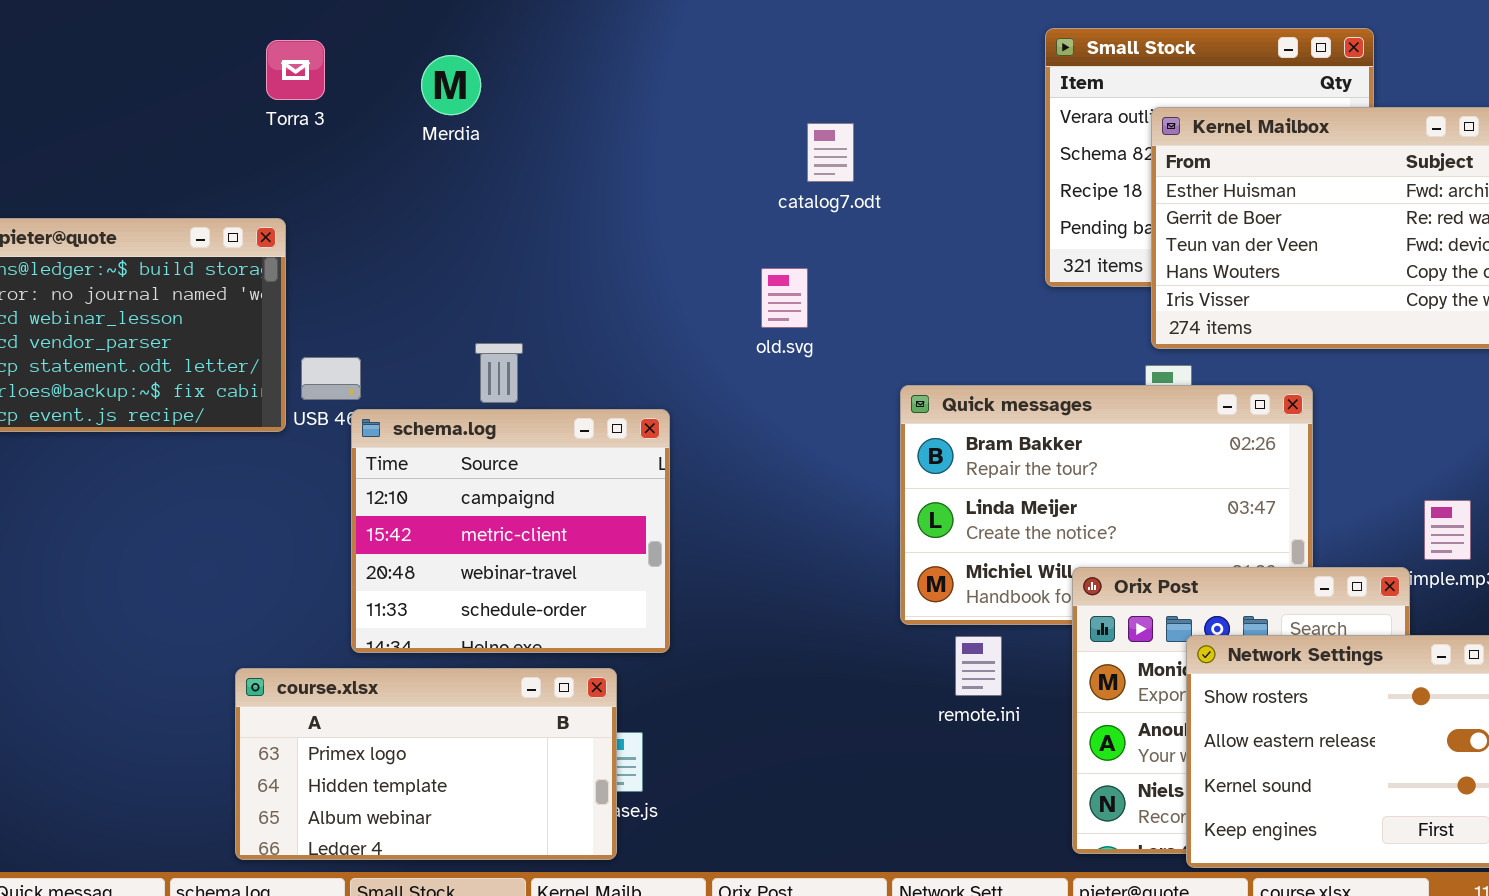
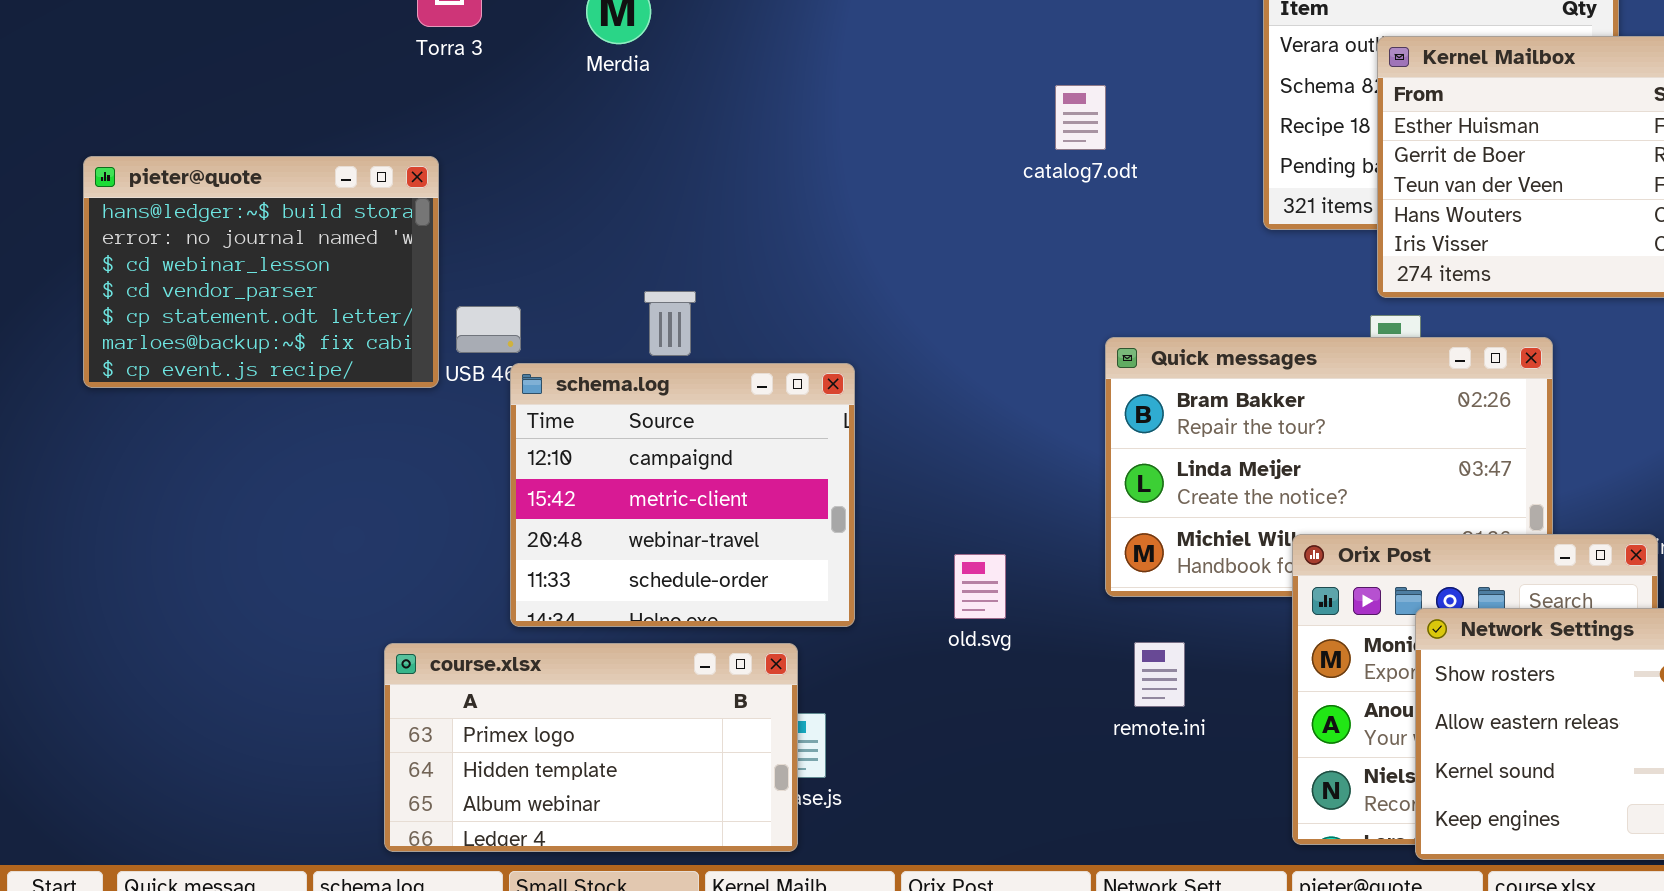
catalog7.odt: [807,123,854,182] -> [1055,85,1106,150], moved
old.svg: [761,268,808,328] -> [954,554,1006,619], moved
remote.ini: [955,636,1002,696] -> [1134,642,1185,707], moved

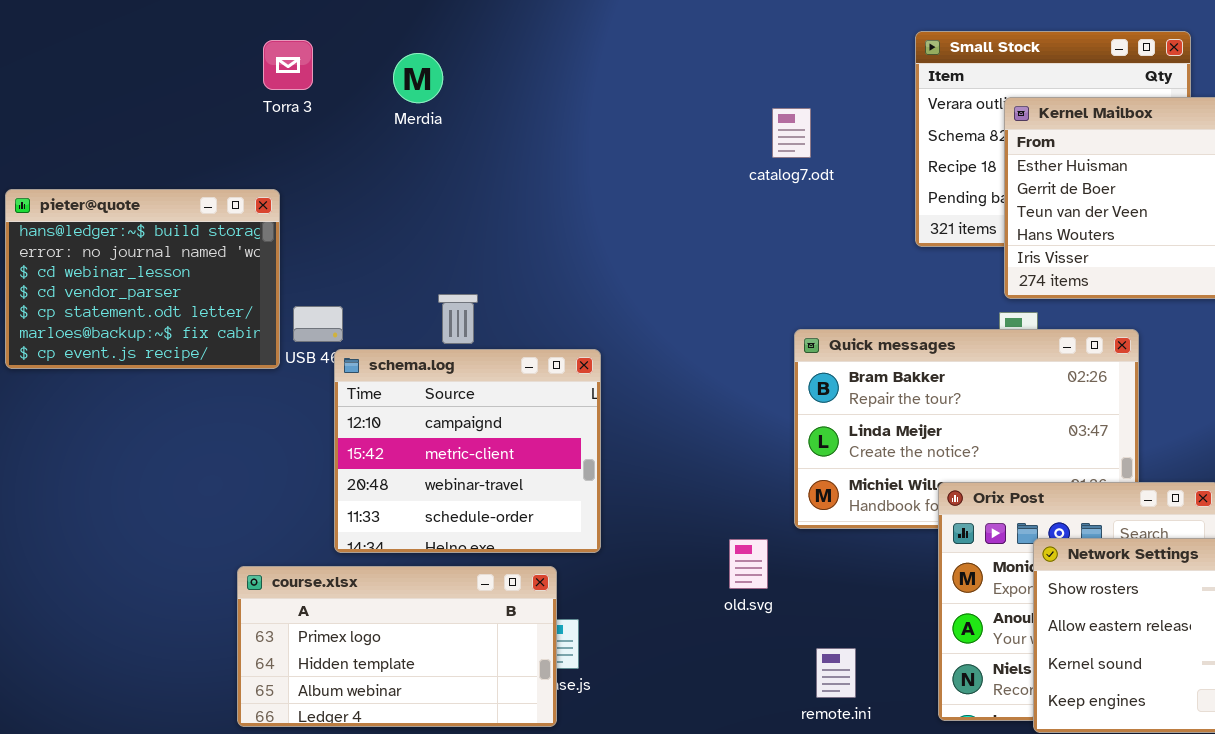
catalog7.odt: [1055,85,1106,150] -> [772,108,811,158], moved
old.svg: [954,554,1006,619] -> [729,539,768,589], moved
remote.ini: [1134,642,1185,707] -> [816,648,856,698], moved

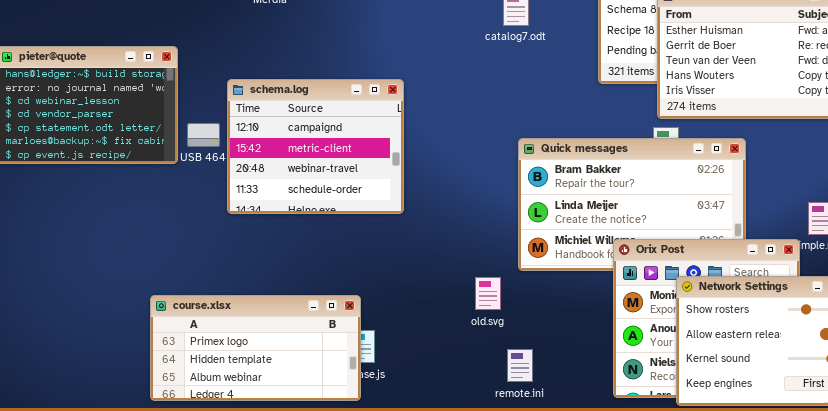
schema.log: [334,349,601,553] -> [227,79,404,214], moved
remote.ini: [816,648,856,698] -> [507,349,533,382], moved

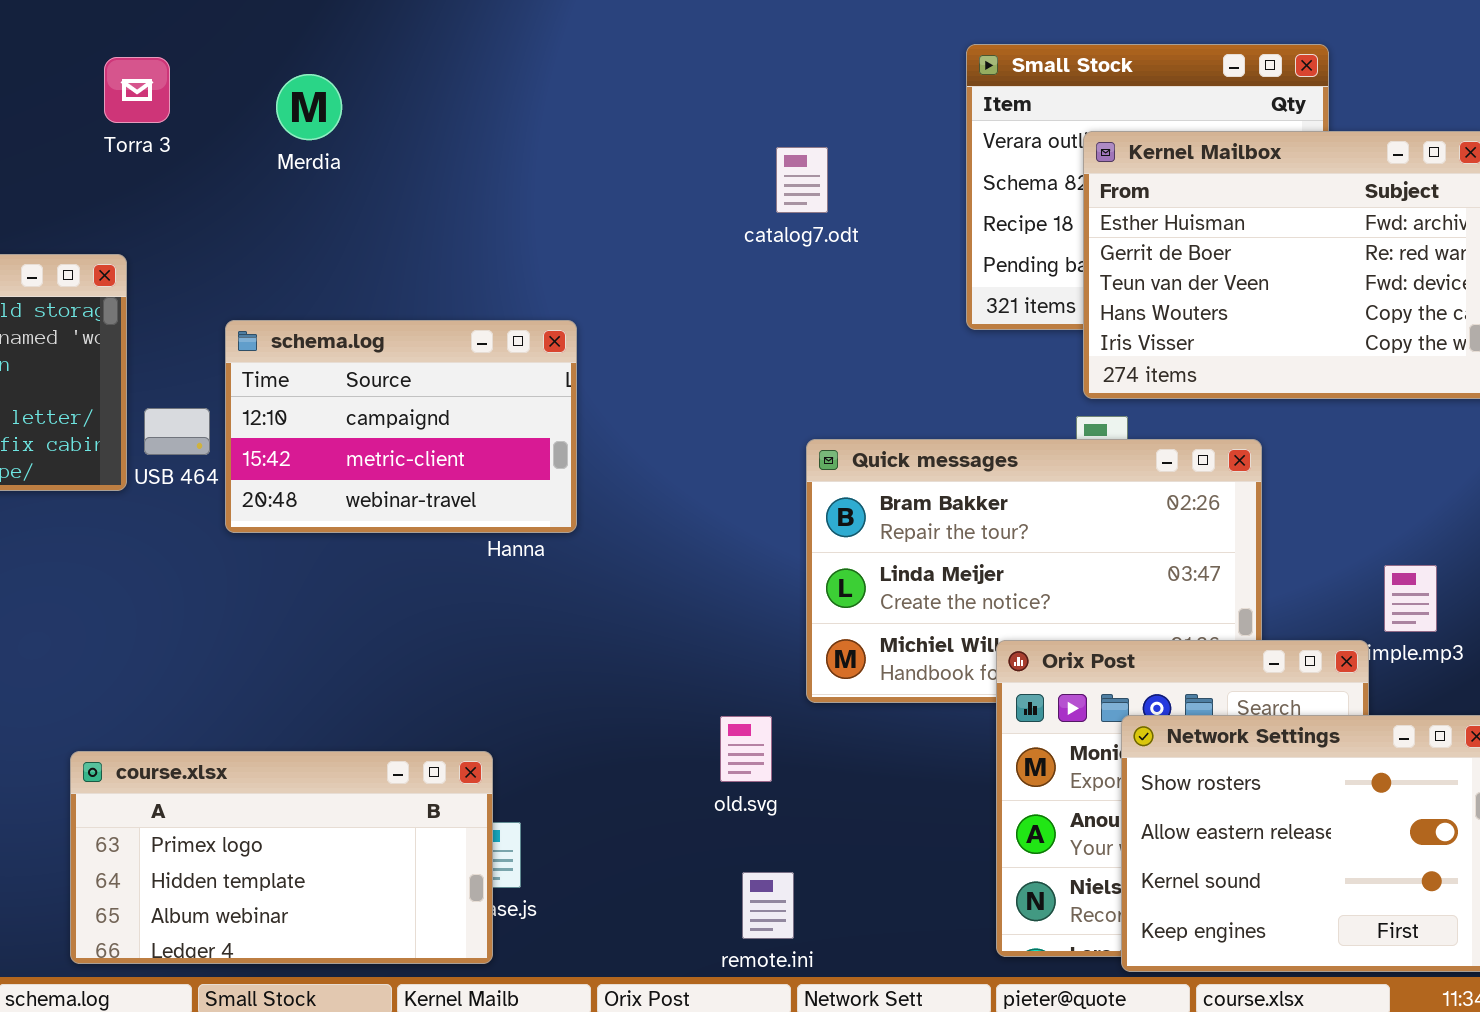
schema.log: [227,79,404,214] -> [225,320,577,533], resized
remote.ini: [507,349,533,382] -> [742,872,794,939], moved

